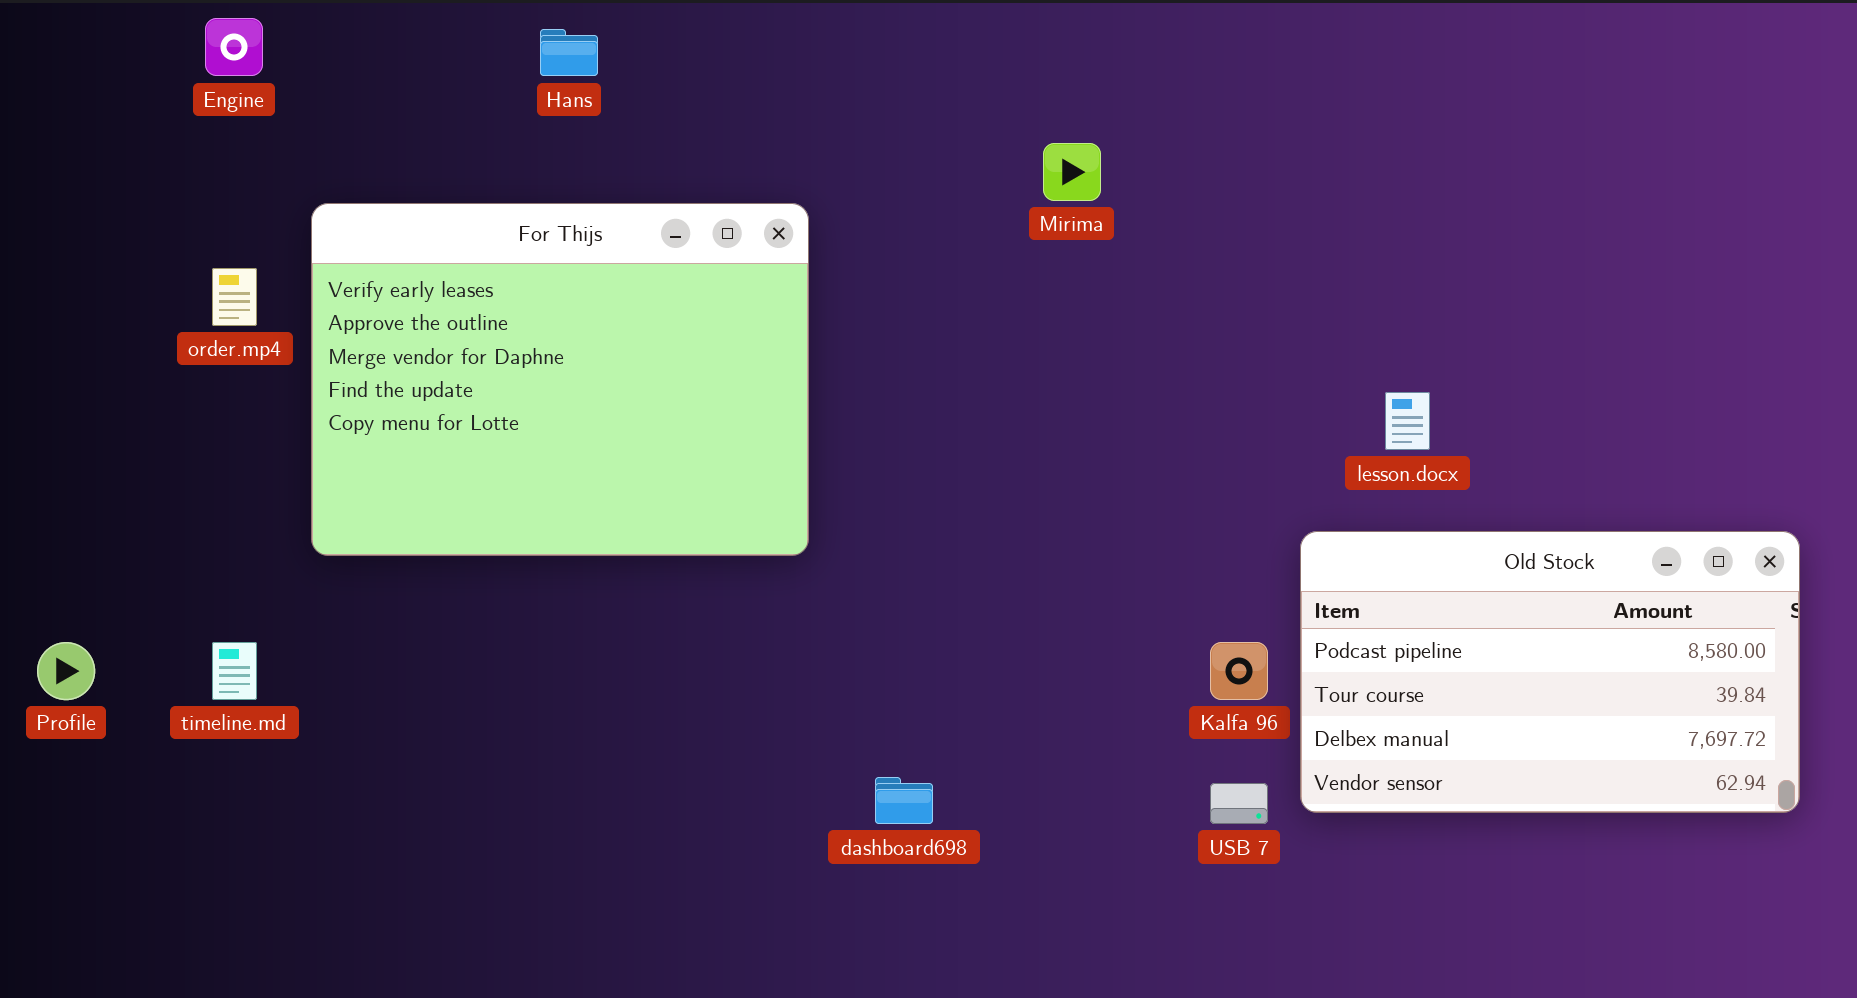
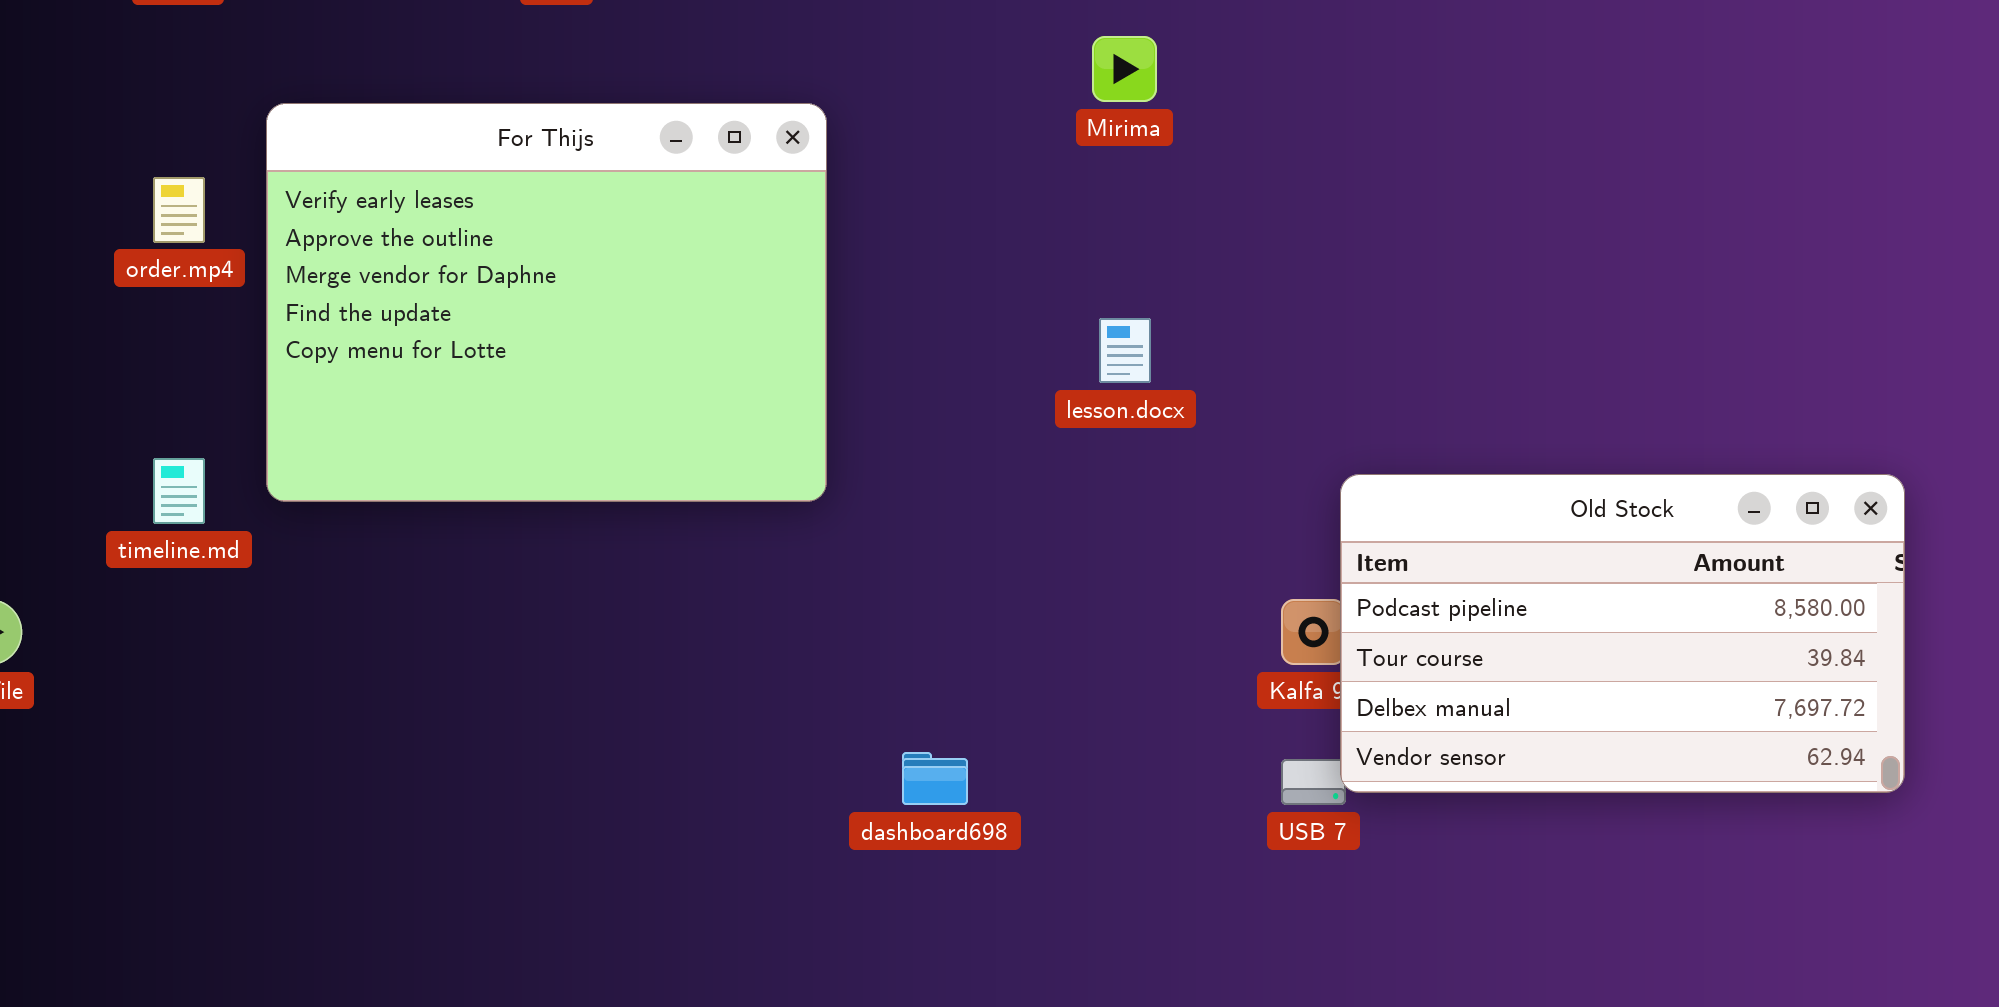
lesson.docx: [1385,392,1430,450] -> [1099,318,1151,383], moved
Old Stock: [1300,531,1800,813] -> [1340,474,1905,793], moved
timeline.md: [212,642,257,700] -> [153,458,205,524], moved

